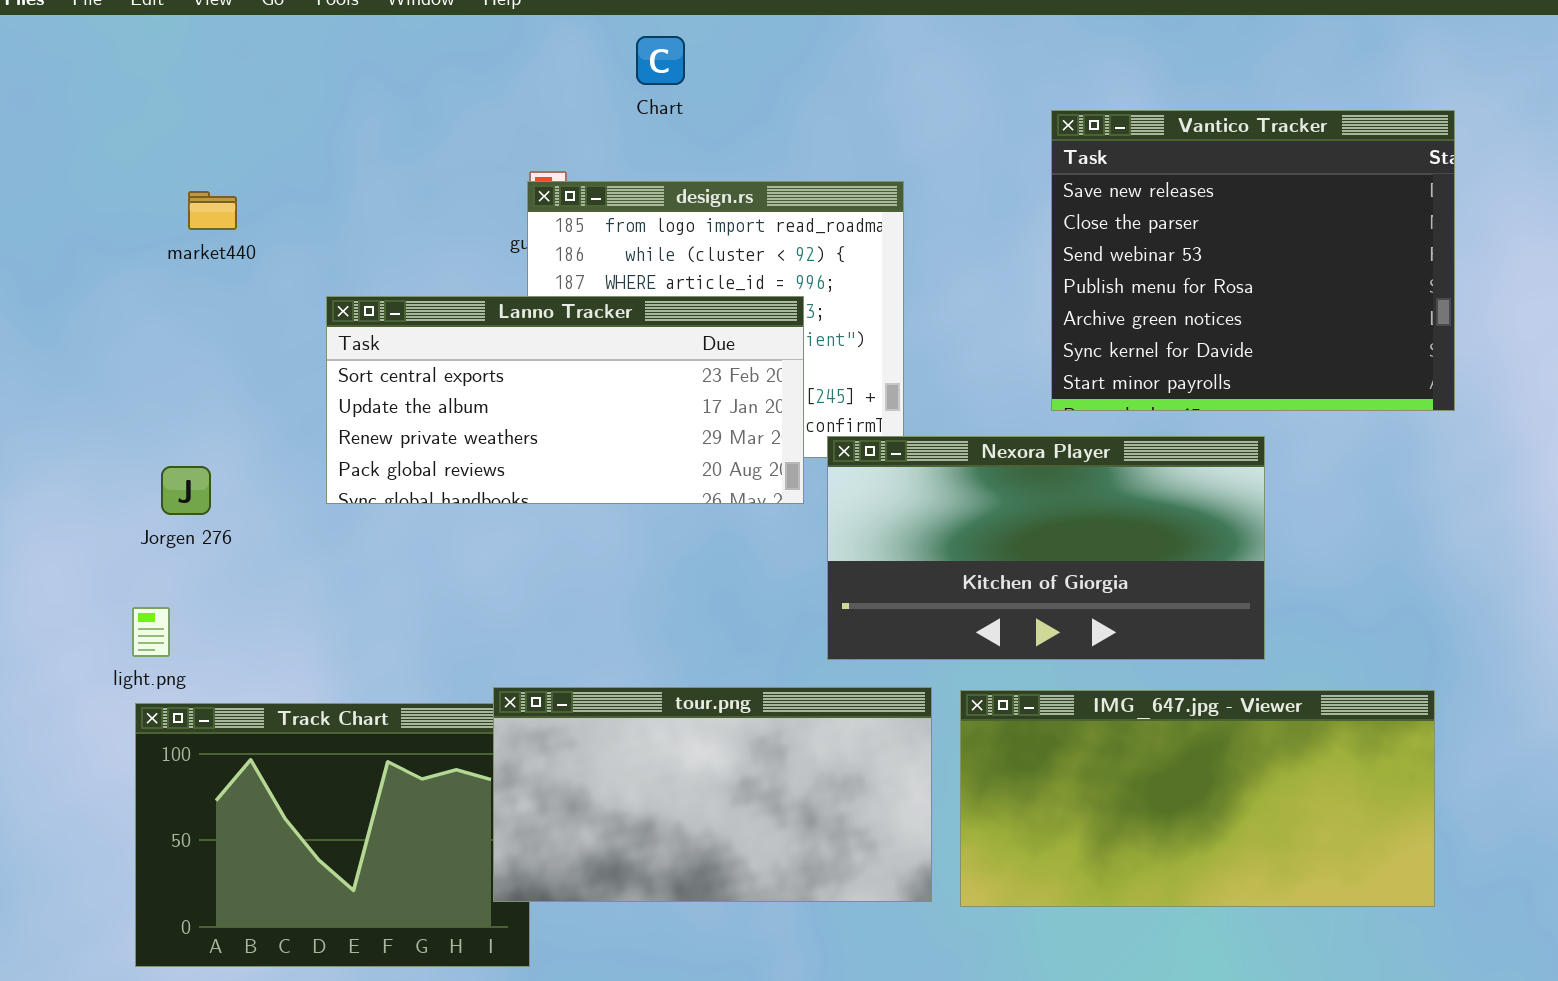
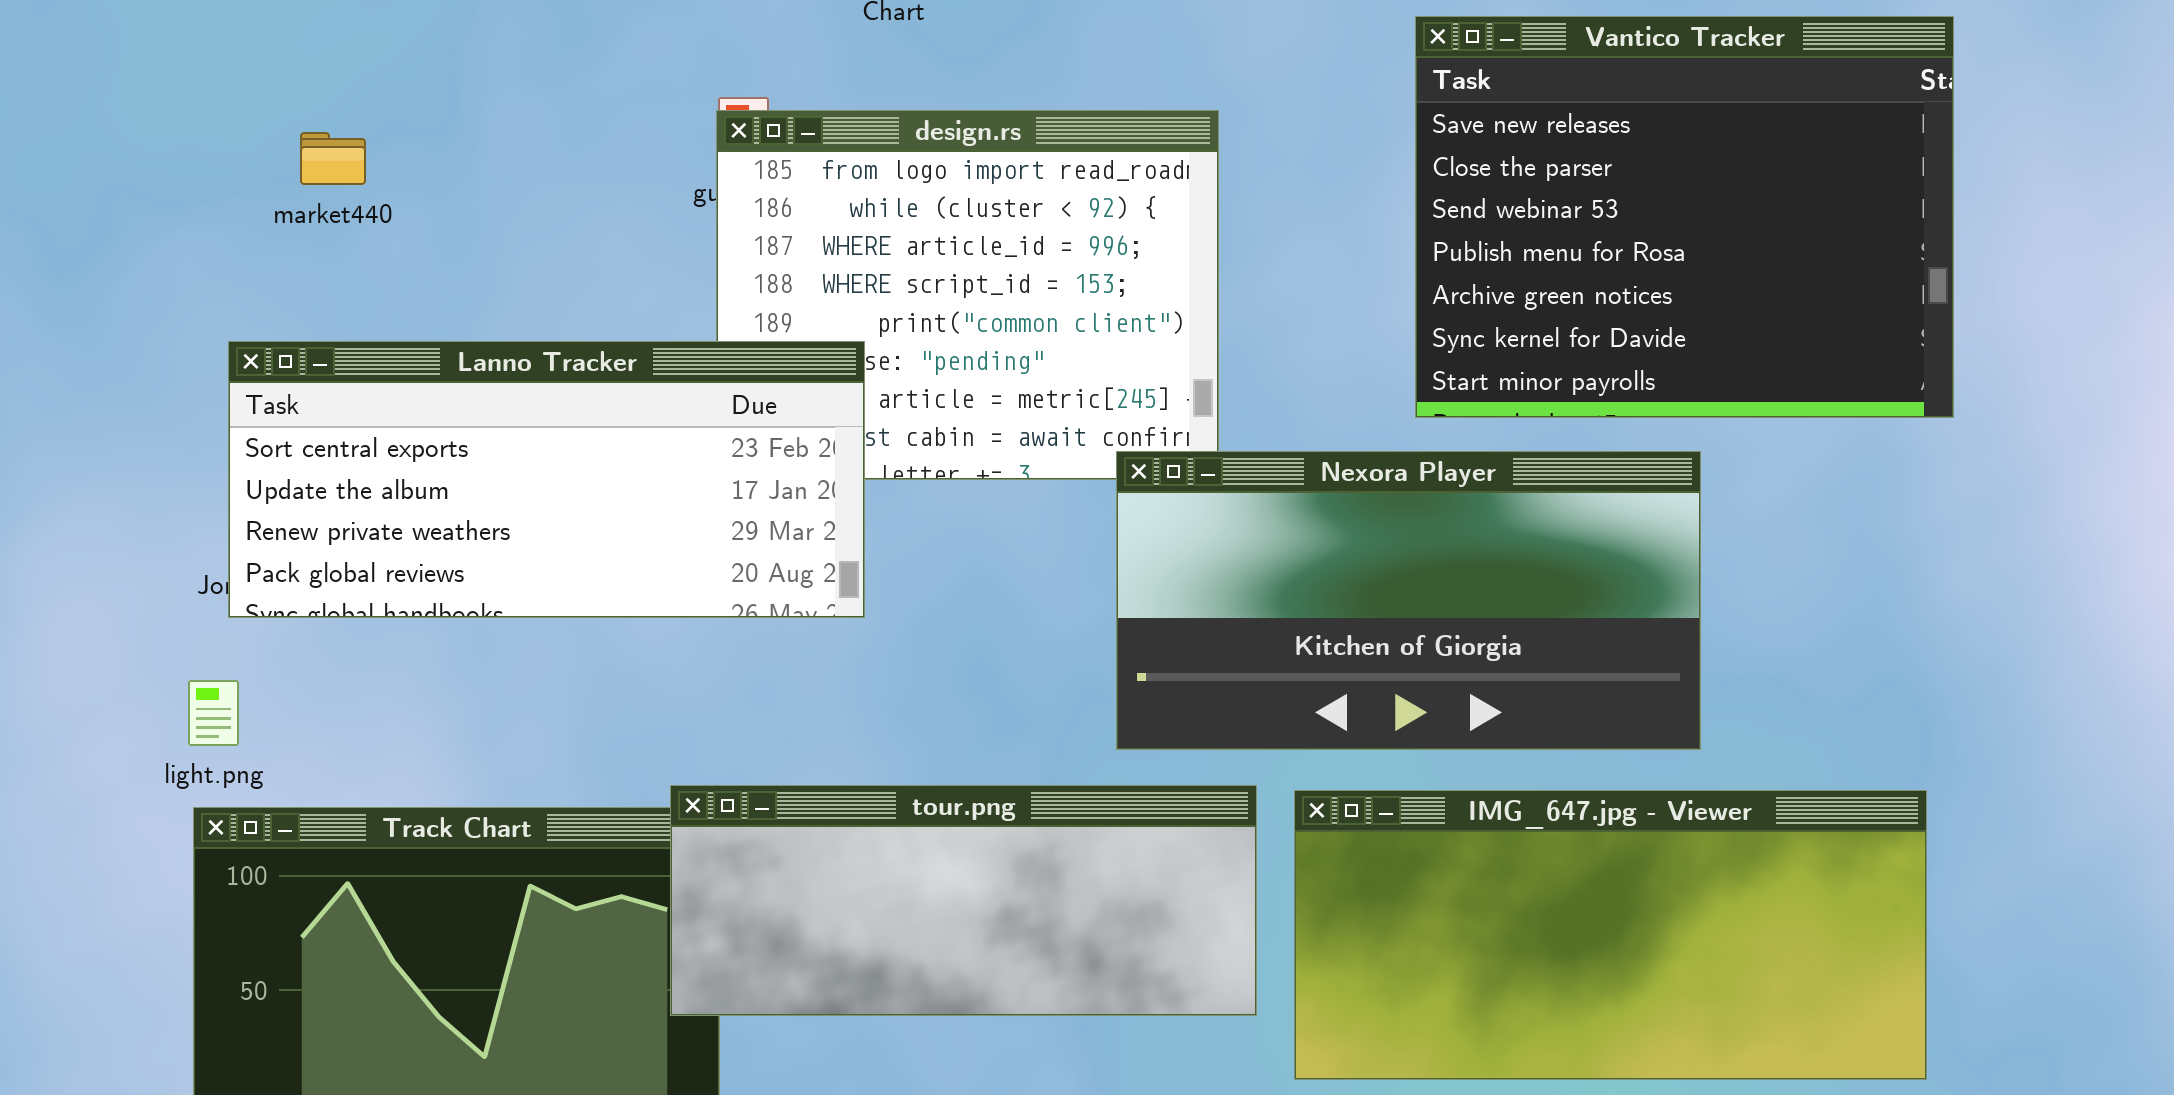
market440: [188,191,237,230] -> [300,132,366,185], moved
Lanno Tracker: [326,296,804,504] -> [228,341,865,618], moved
tour.png: [493,687,932,902] -> [670,785,1257,1016], resized

